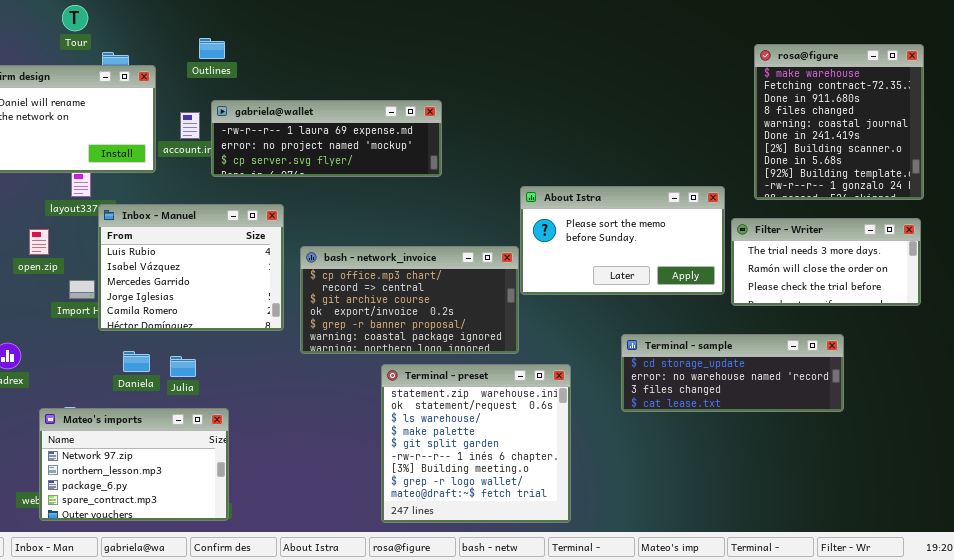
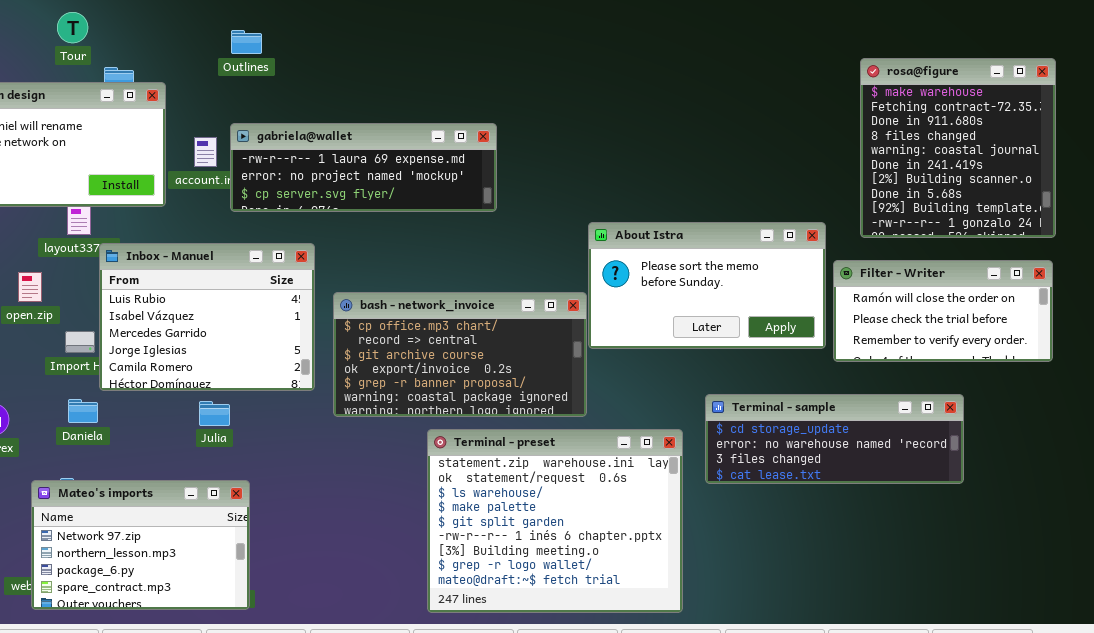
Outlines: [199,38,225,59] -> [231,30,262,54], moved
Filter - Writer: [731,218,921,306] -> [833,260,1053,362], scrolled down 1 row
Daniela: [123,351,150,372] -> [68,399,98,423], moved
Julia: [170,356,196,377] -> [199,401,230,426], moved
Terminal - preset: [381,364,571,523] -> [427,429,683,613], resized

